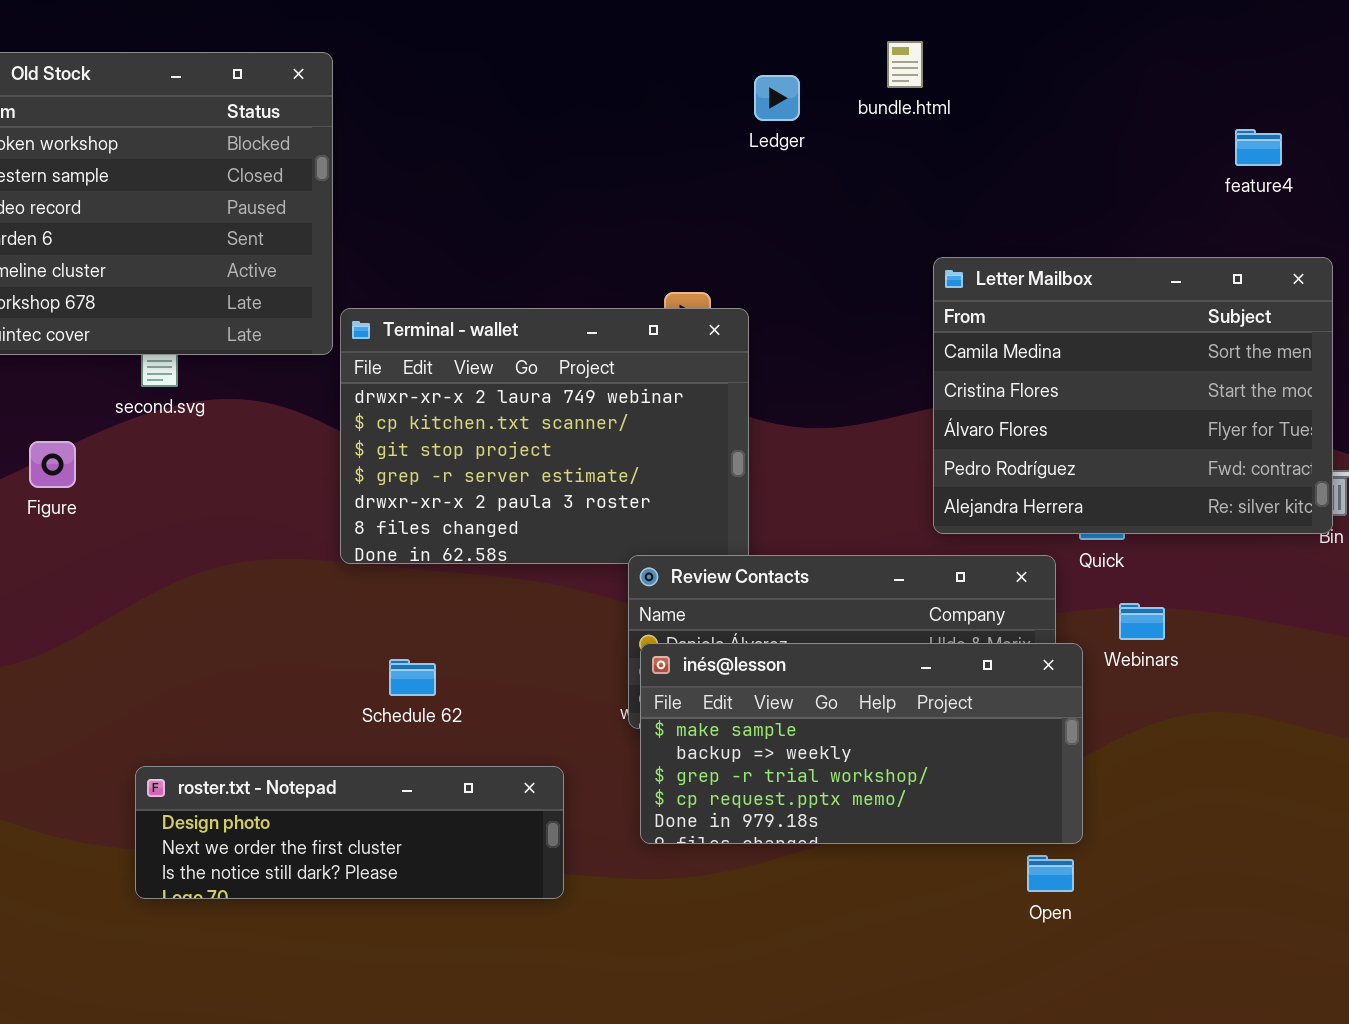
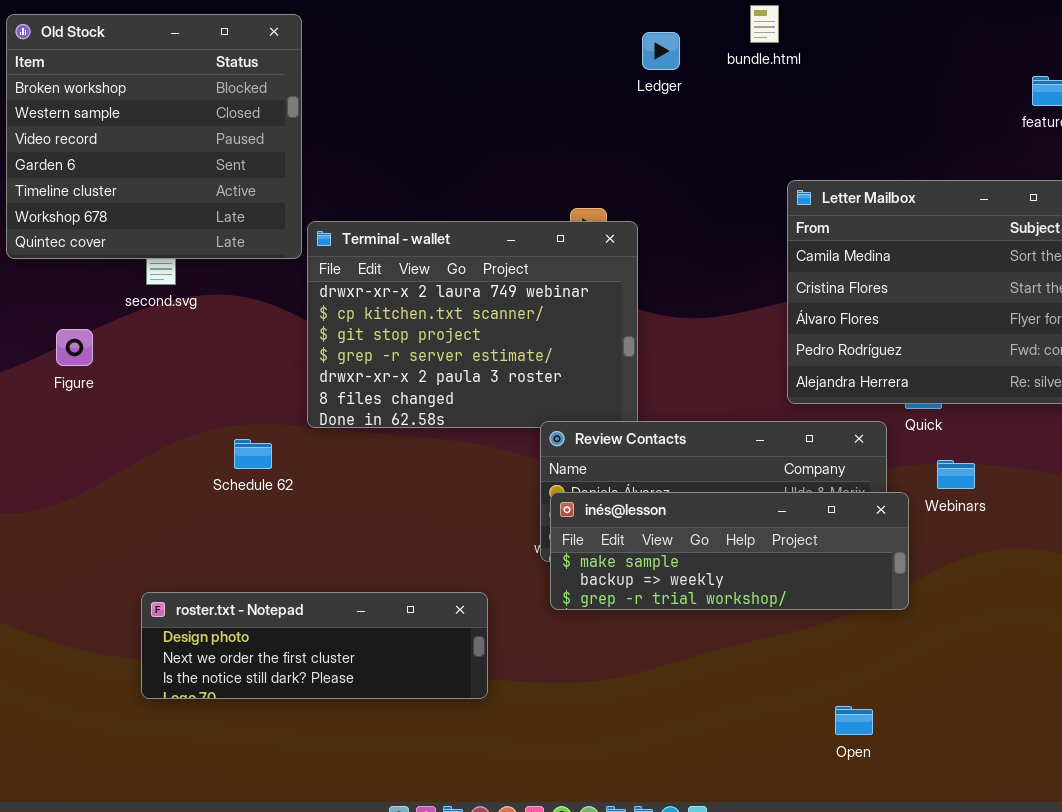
inés@lesson: [640,643,1083,844] -> [550,492,909,610], resized
Schedule 62: [389,659,436,696] -> [234,439,272,469], moved
Open: [1027,855,1074,892] -> [835,706,873,735], moved

